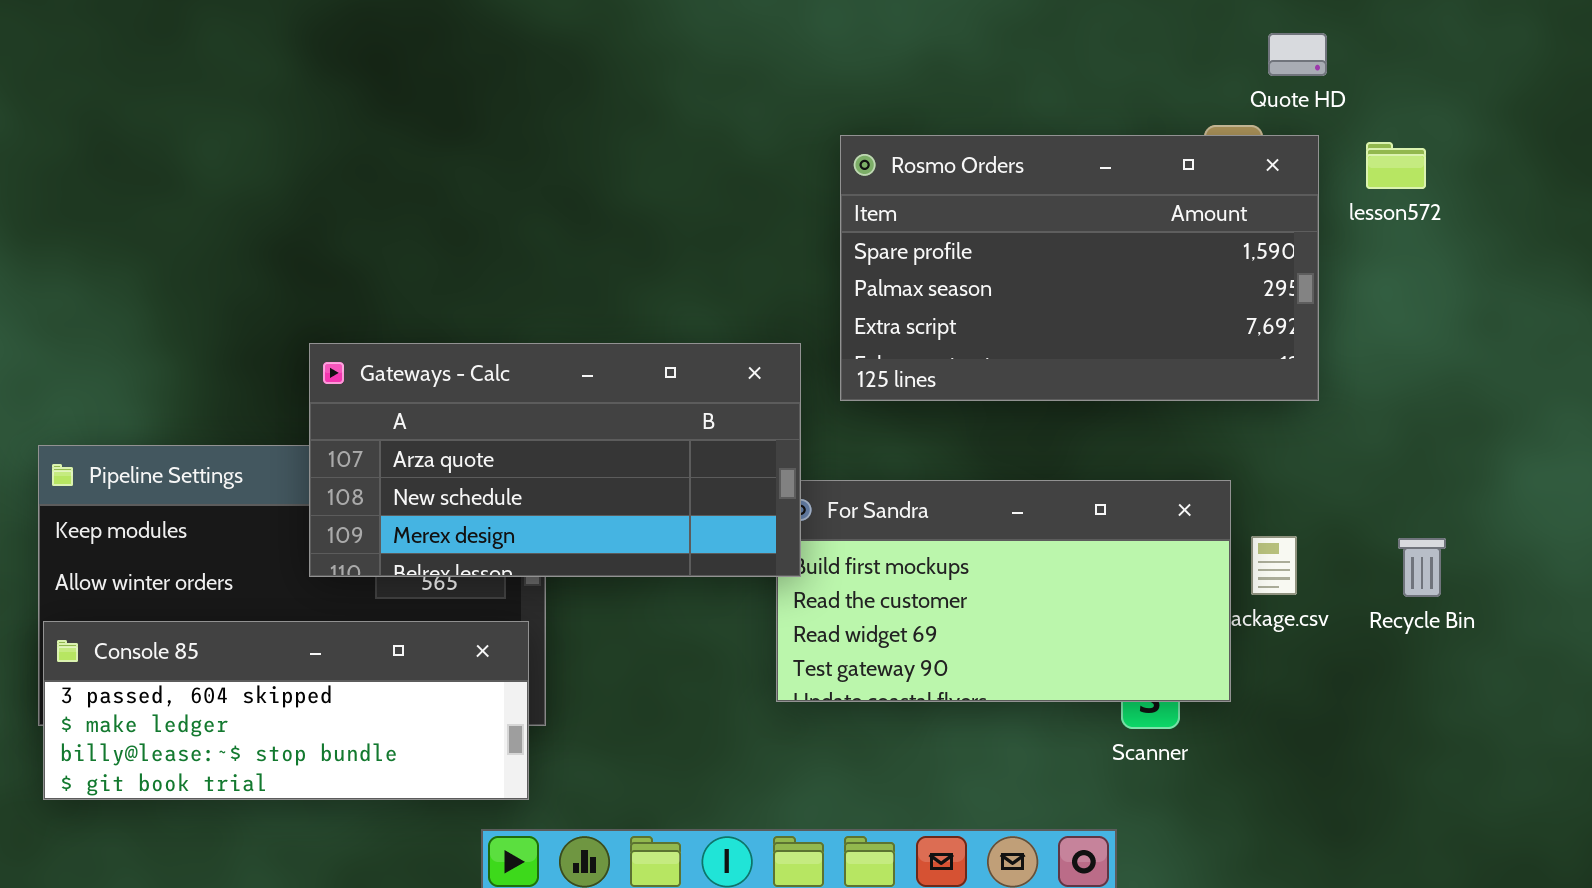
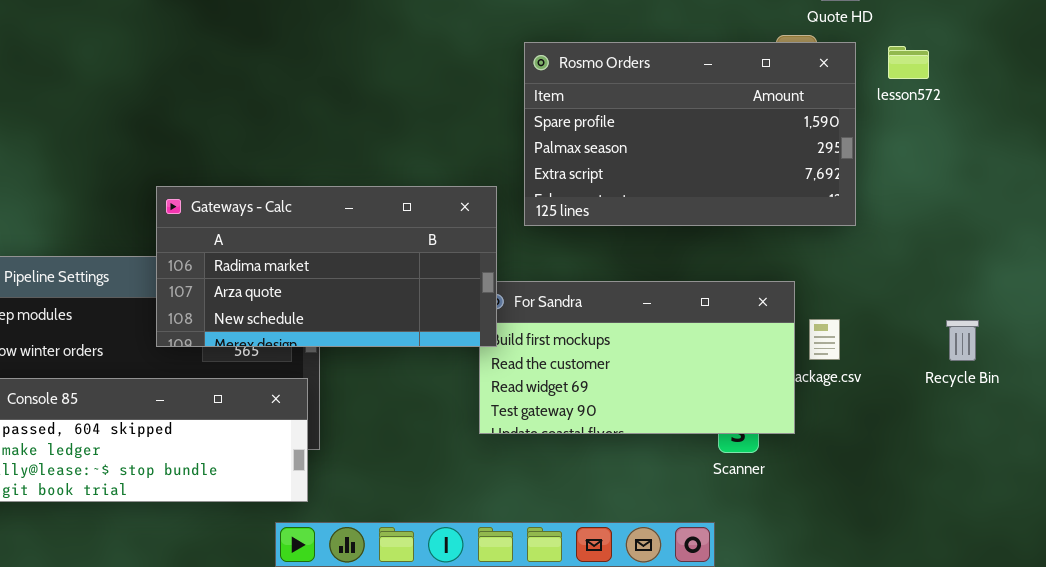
Gateways - Calc: [309,343,801,577] -> [156,186,497,347], scrolled up 1 row
Recycle Bin: [1398,538,1446,597] -> [946,320,979,361], moved

